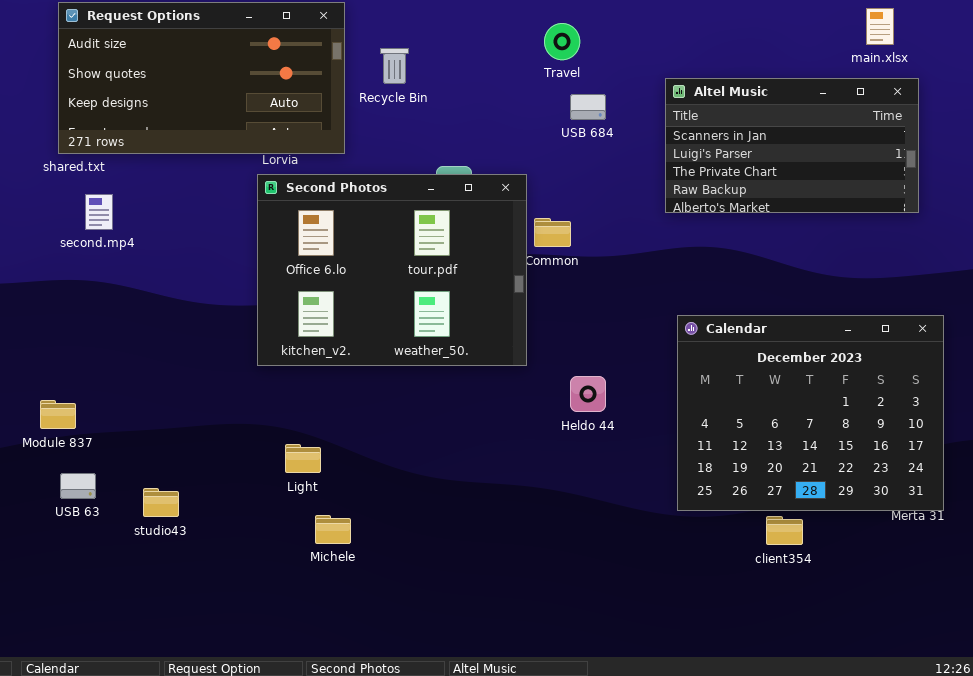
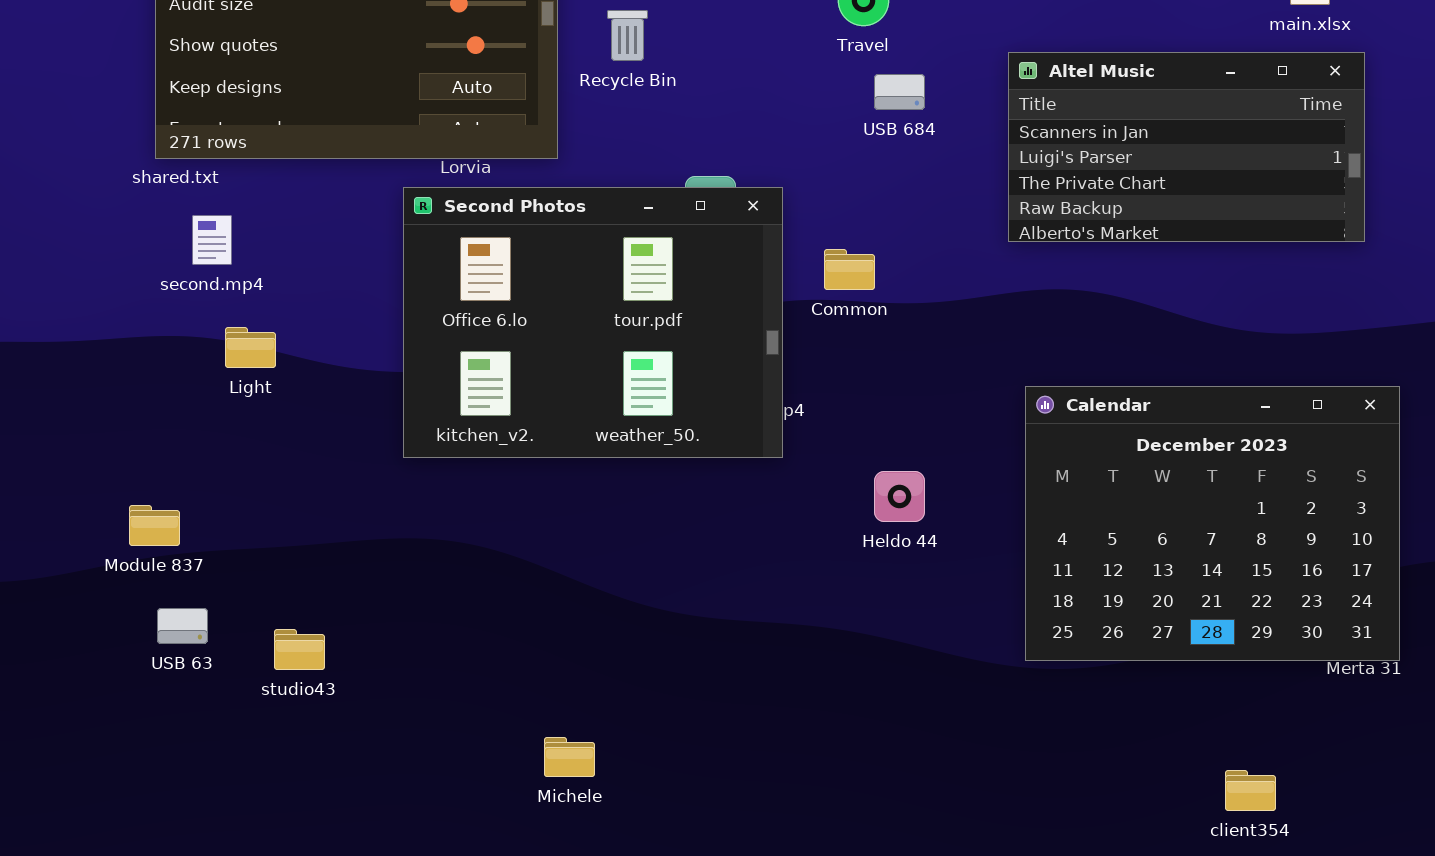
Second Photos: [257,174,527,366] -> [403,187,783,458], moved
Light: [285,444,321,473] -> [225,327,276,368], moved
Michele: [315,515,351,544] -> [544,737,595,777], moved
client354: [766,516,803,545] -> [1225,770,1276,811], moved

